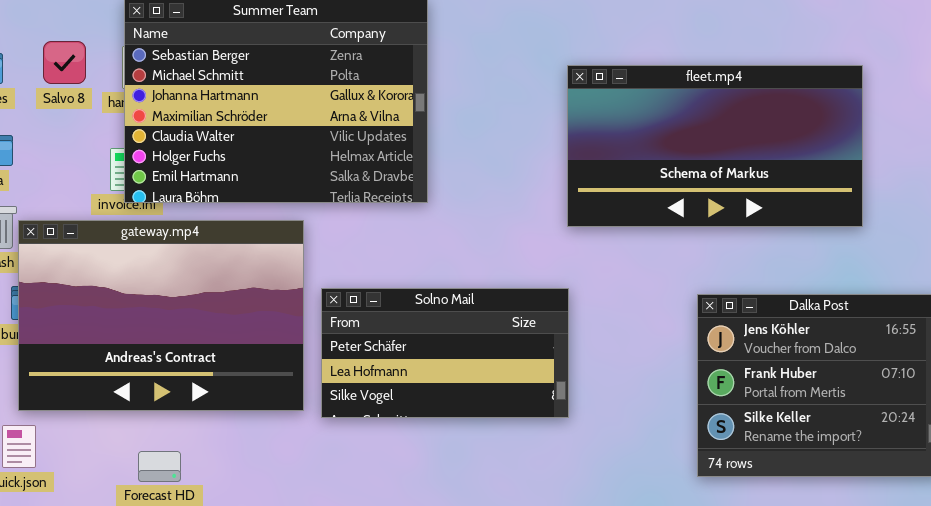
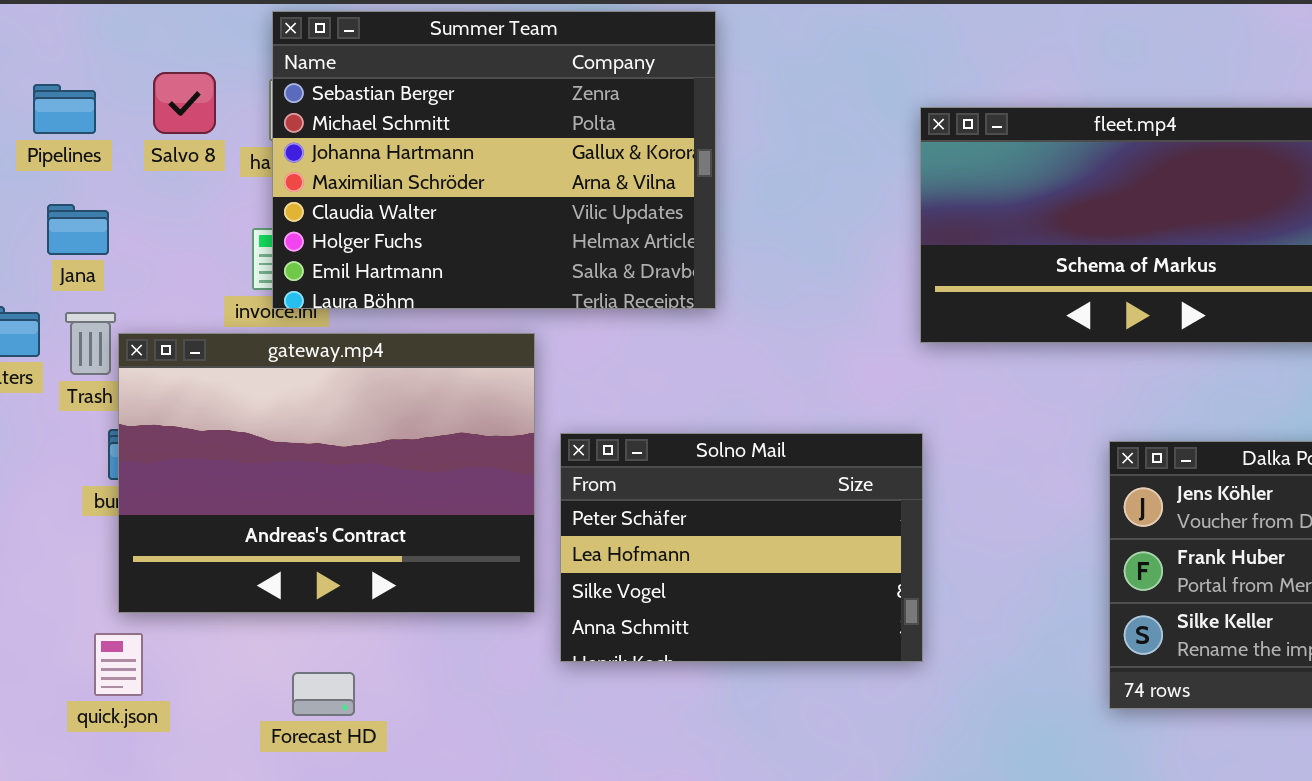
Solno Mail: [321,288,569,418] -> [560,433,923,662], resized

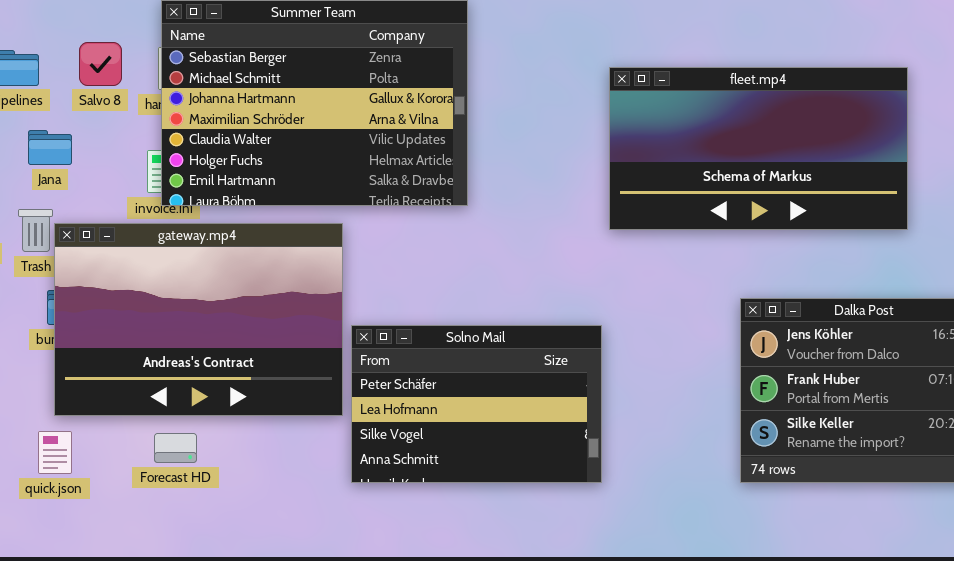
Jana: [47,204,109,255] -> [28,130,72,165], moved
Solno Mail: [560,433,923,662] -> [351,325,602,483], moved
Forecast HD: [292,672,355,716] -> [154,433,197,463], moved

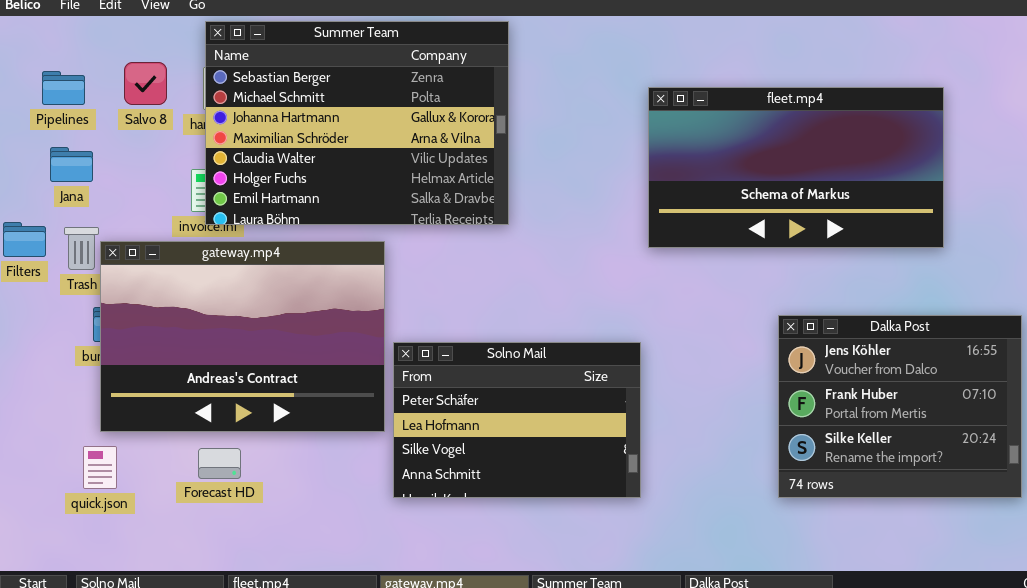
Jana: [28,130,72,165] -> [50,147,93,182], moved

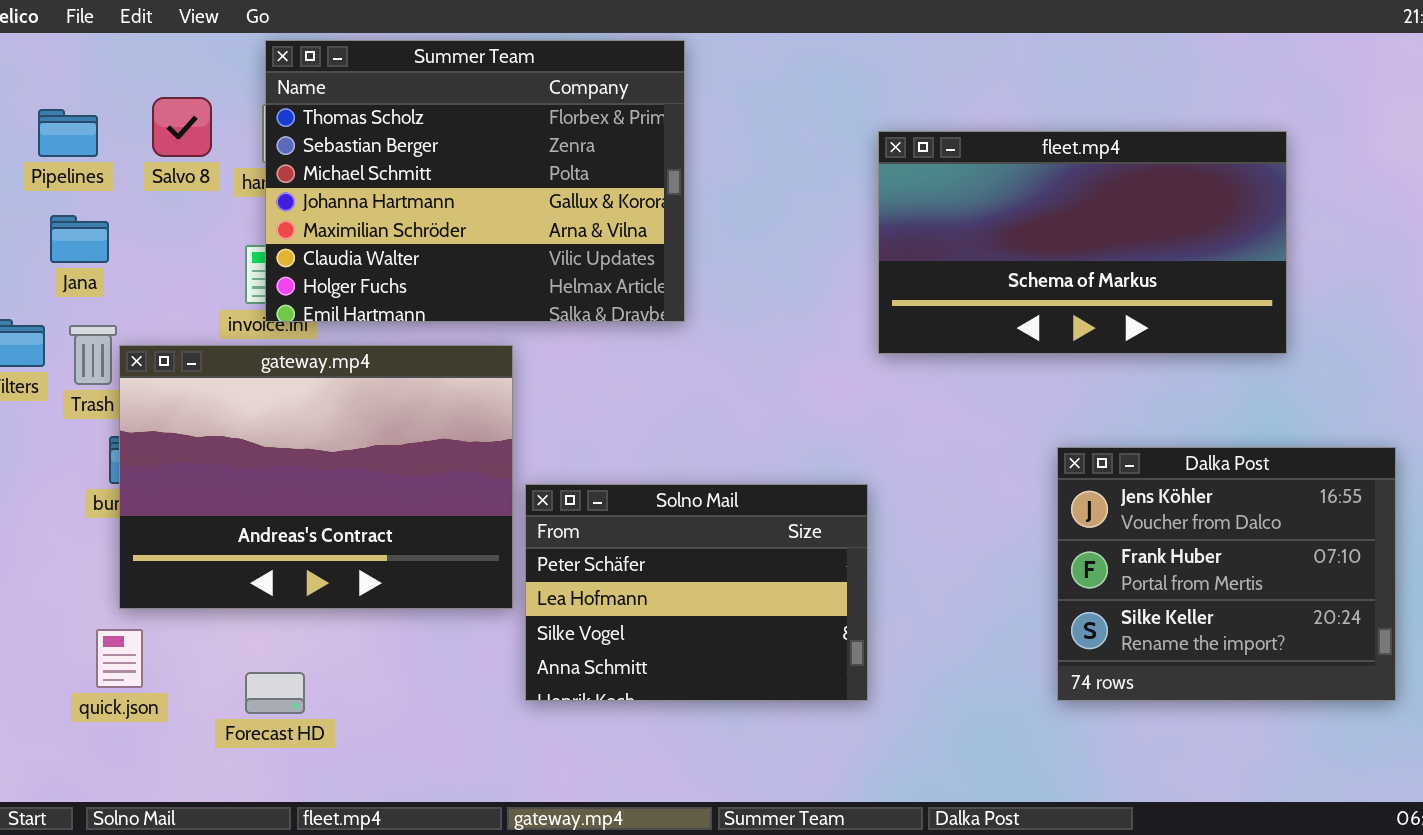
Summer Team: [205,21,509,225] -> [265,40,685,322], scrolled up 1 row
Forecast HD: [198,448,241,479] -> [245,672,305,714], moved

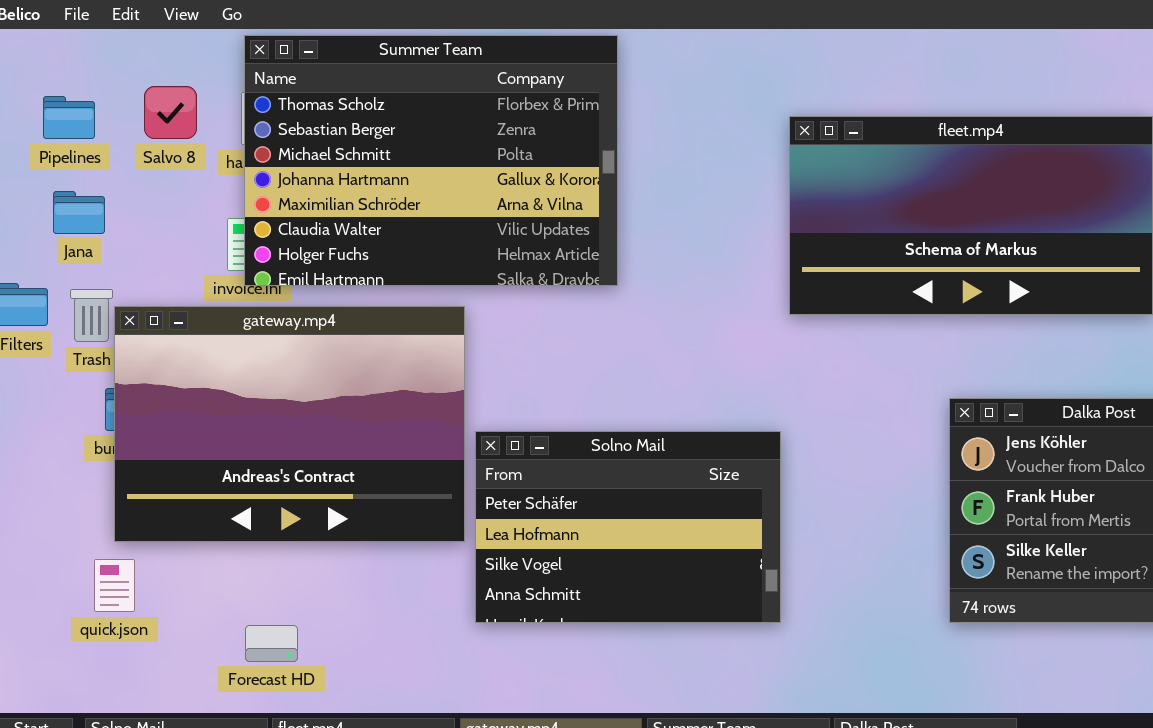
Forecast HD: [245,672,305,714] -> [245,625,298,662], moved

